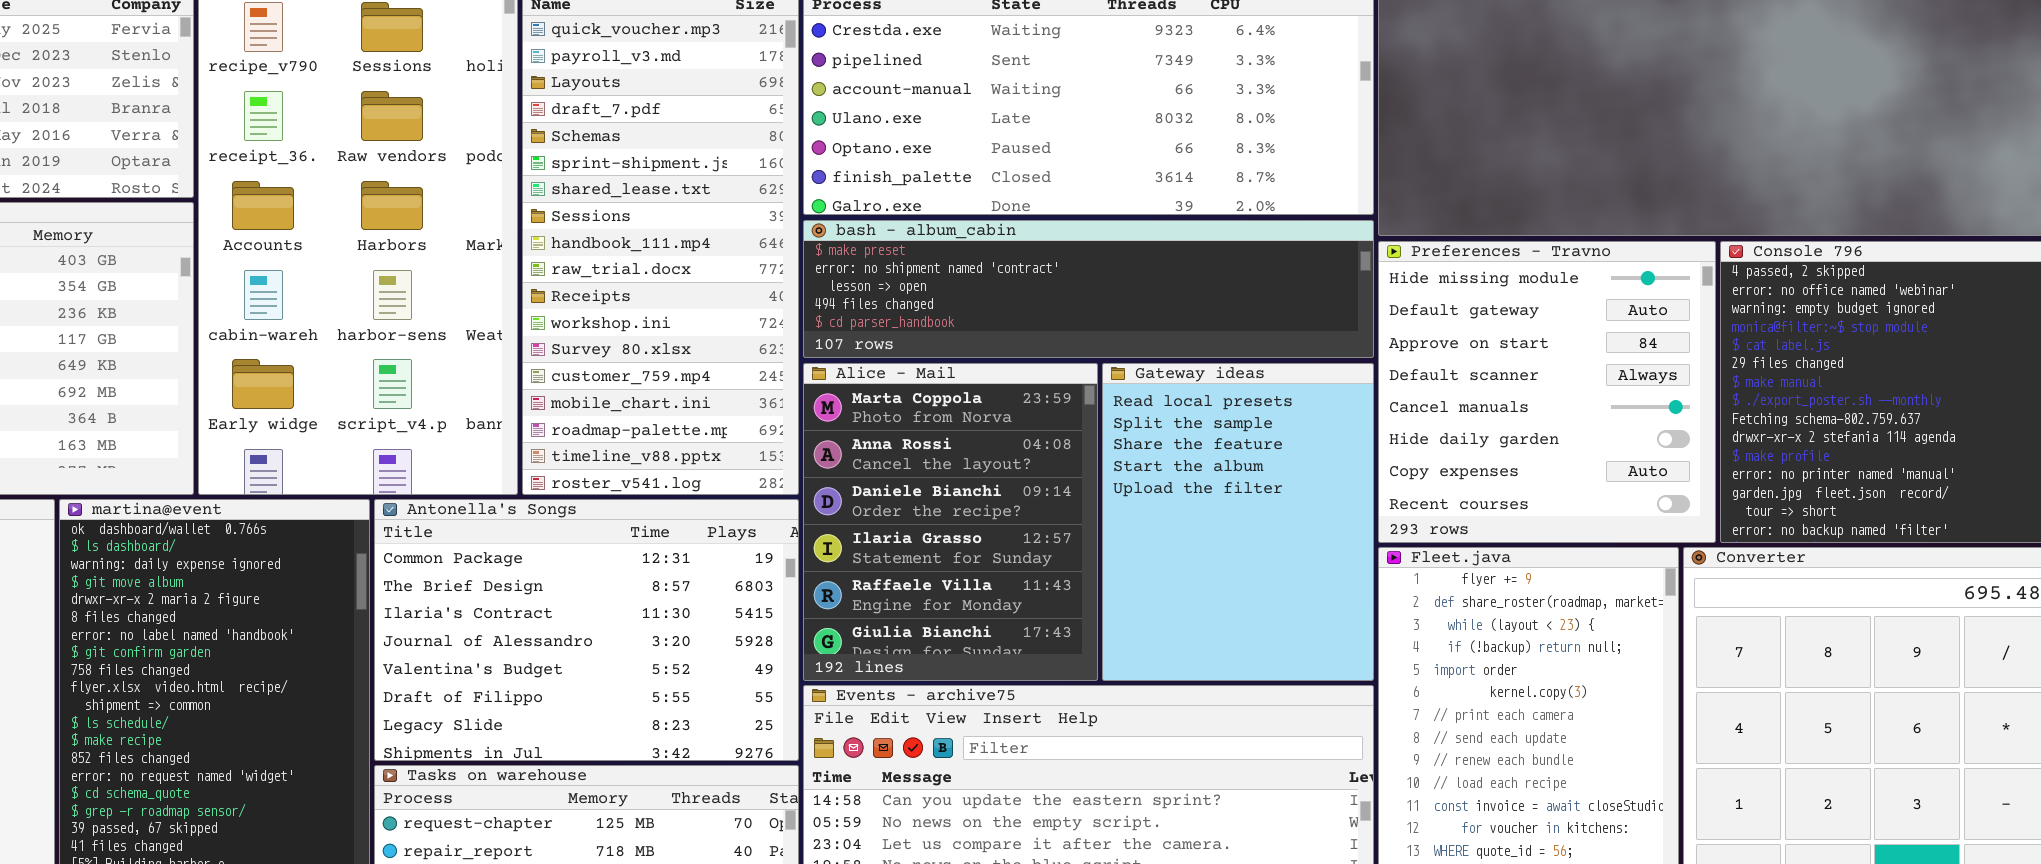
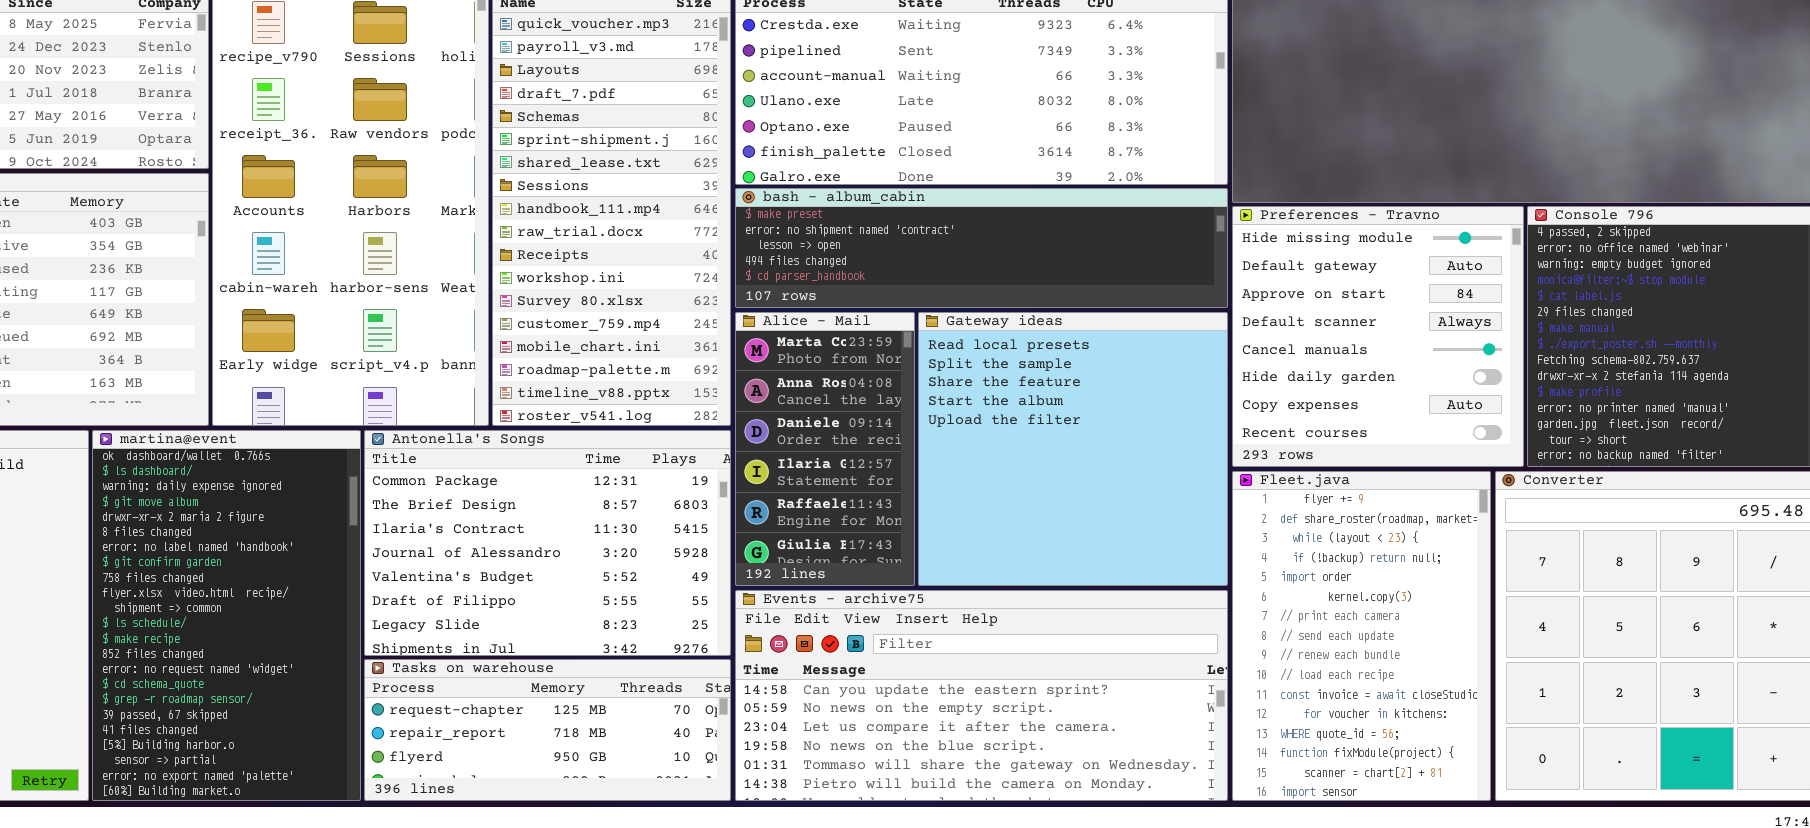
Alice - Mail: [803,363,1098,681] -> [735,312,915,586], resized
Gateway ideas: [1102,363,1374,681] -> [918,312,1228,586], resized

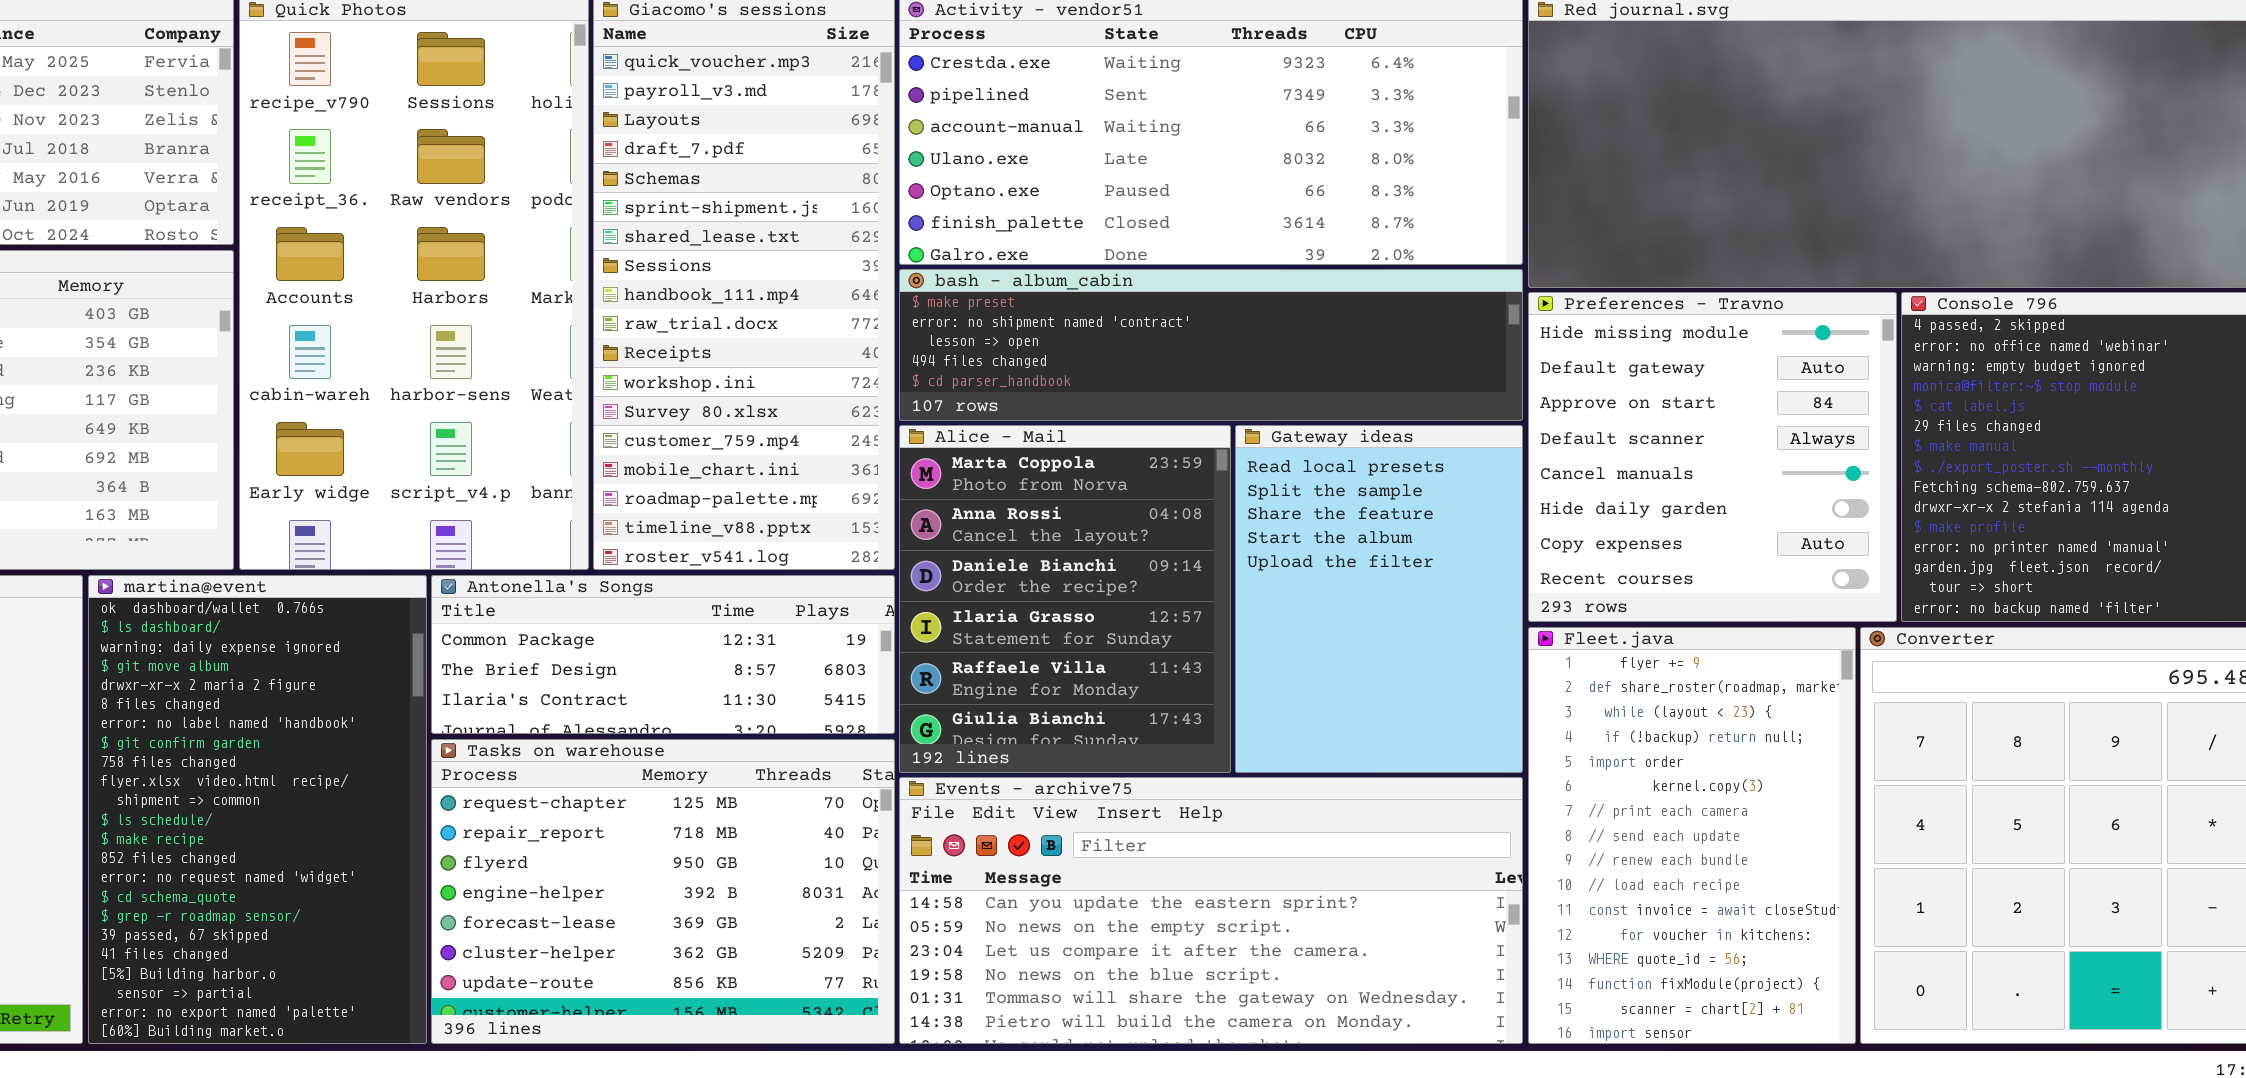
Alice - Mail: [735,312,915,586] -> [899,425,1231,773], resized
Gateway ideas: [918,312,1228,586] -> [1235,425,1523,773], resized
Antonella's Songs: [364,430,731,656] -> [431,575,895,734], resized
Tasks on warehouse: [364,659,731,801] -> [431,739,895,1044], resized

